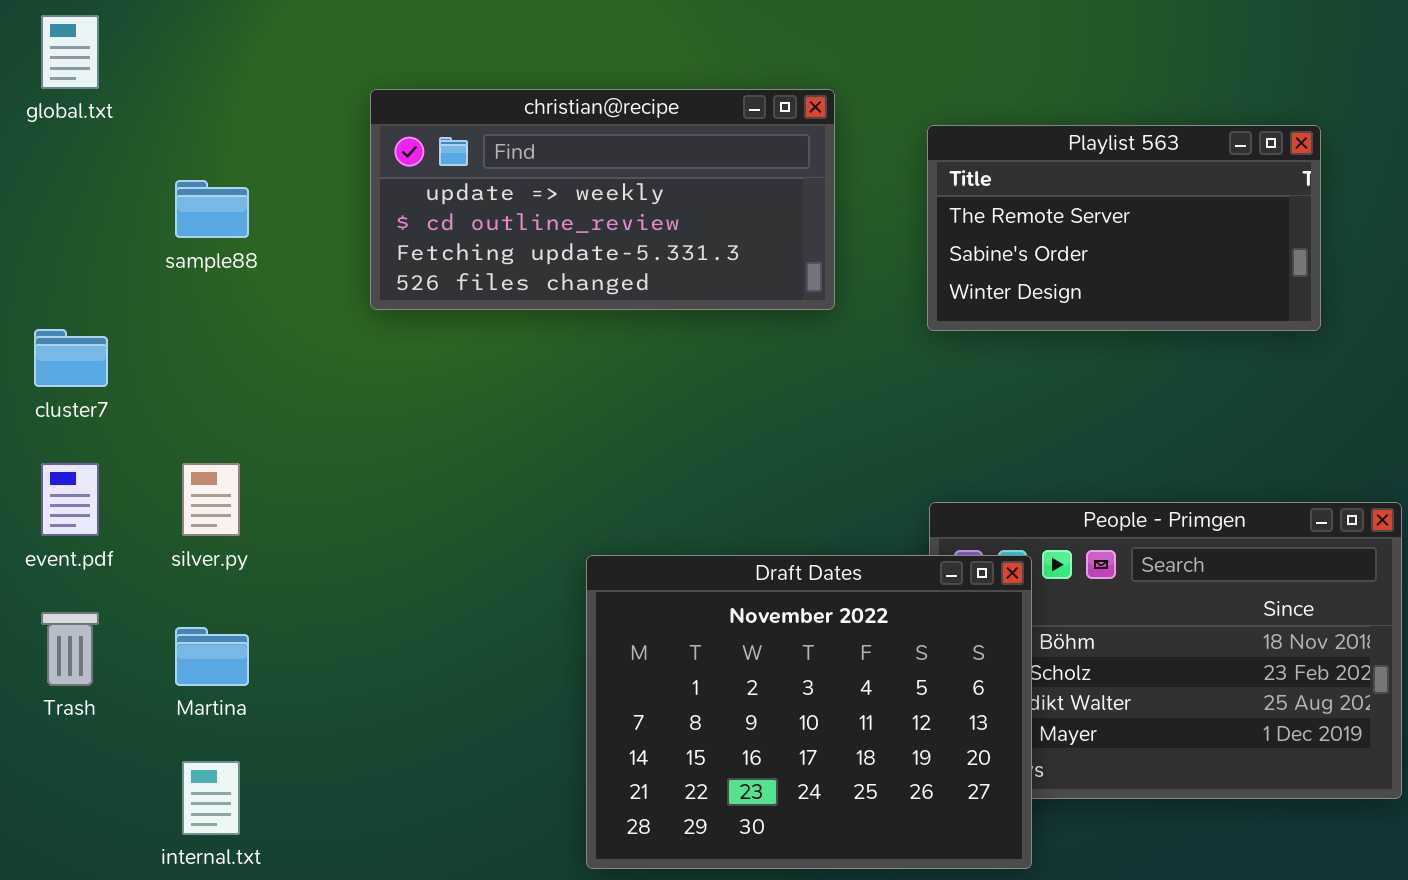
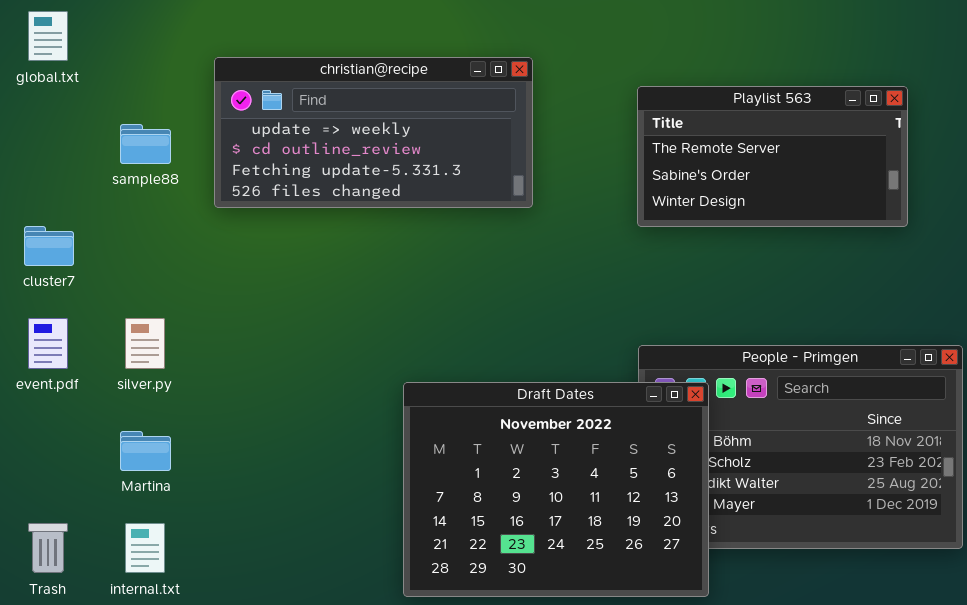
christian@recipe: [370,89,835,310] -> [214,57,533,208], moved
Trash: [41,612,99,686] -> [28,523,68,573], moved

